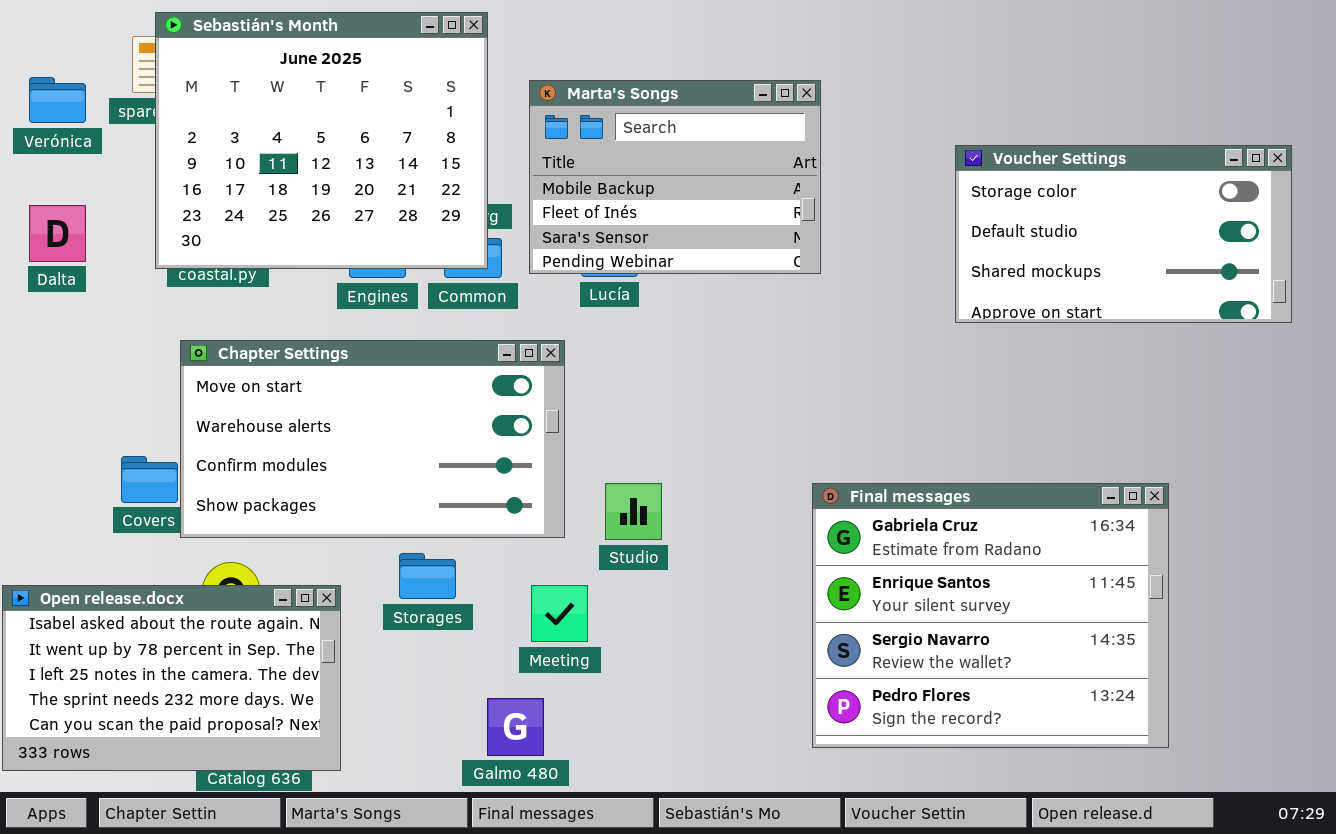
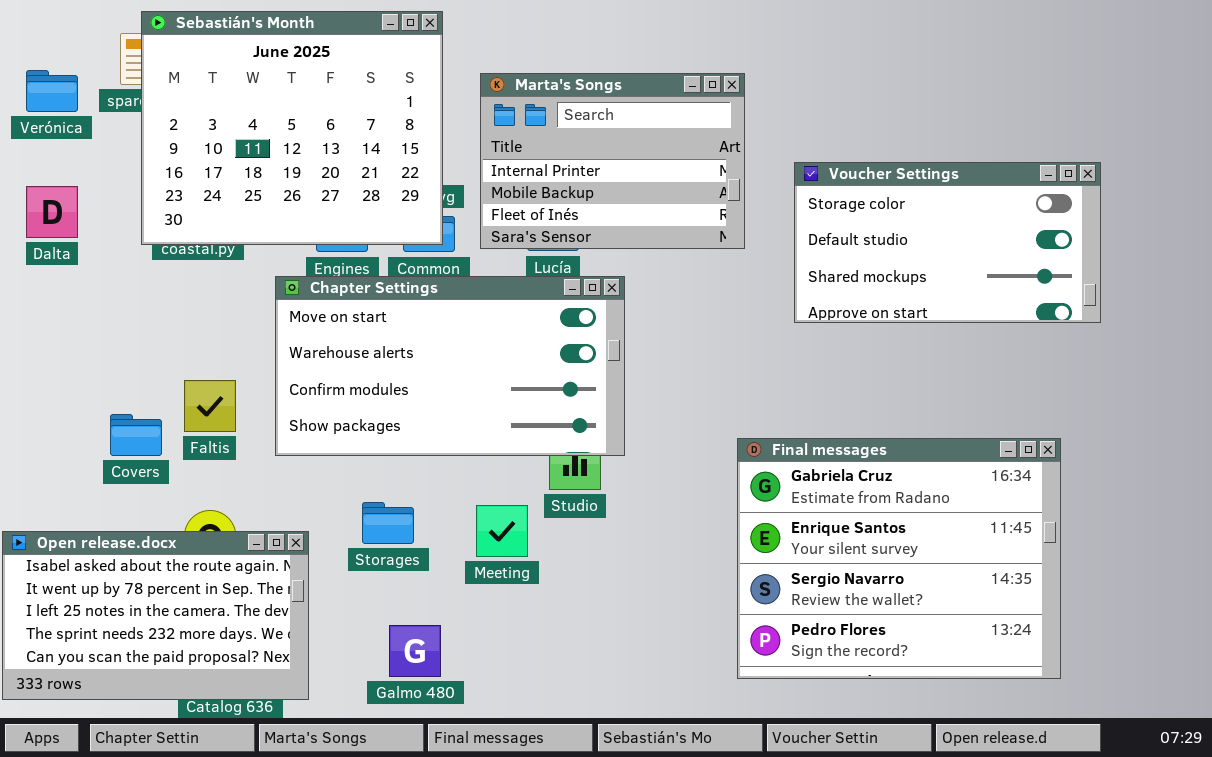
Marta's Songs: [529,80,821,274] -> [480,73,745,249], scrolled up 1 row
Voucher Settings: [955,145,1292,323] -> [794,162,1101,323], moved
Chapter Settings: [180,340,565,538] -> [275,276,625,456], moved
Meeting: [531,585,588,642] -> [476,505,528,557], moved
Galmo 480: [487,698,544,756] -> [389,625,441,677], moved

